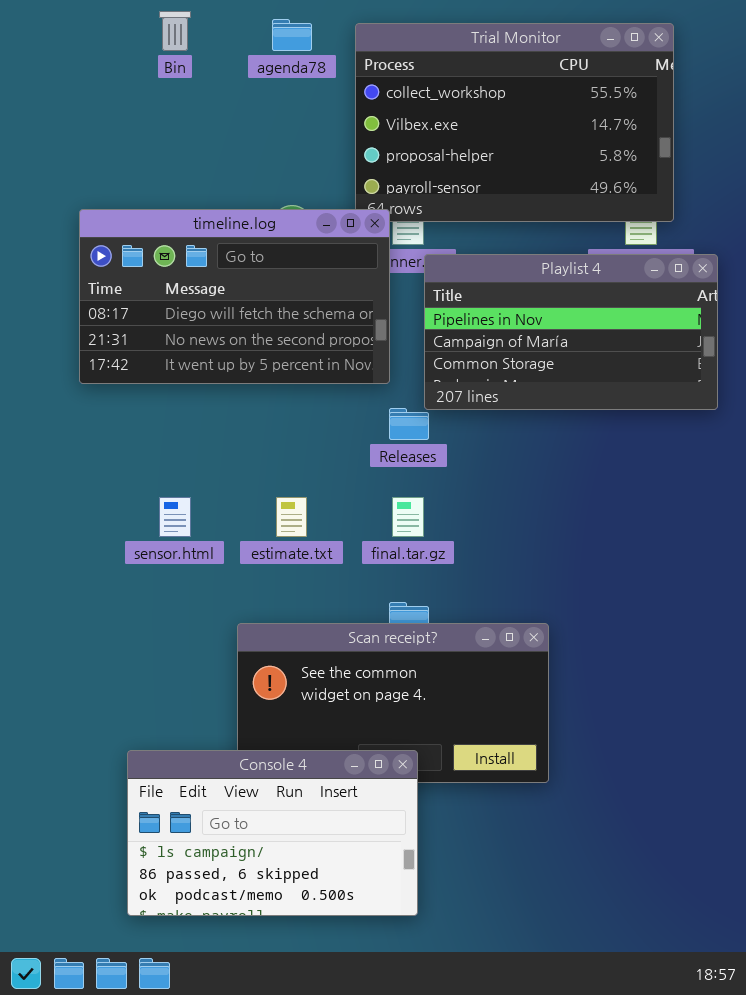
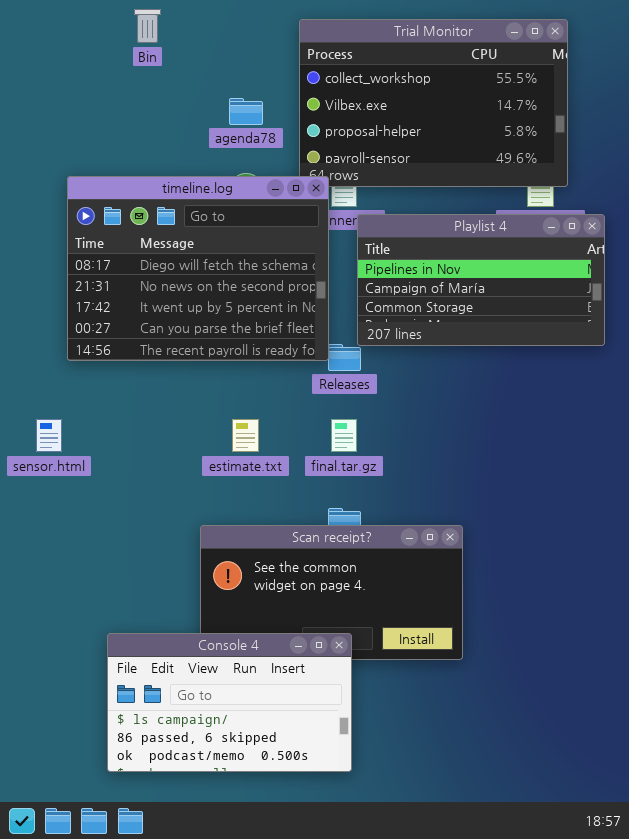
agenda78: [272,19,312,51] -> [229,98,263,125], moved
timeline.log: [79,209,390,384] -> [67,176,329,361], resized
sensor.html: [159,497,191,537] -> [36,419,62,452], moved

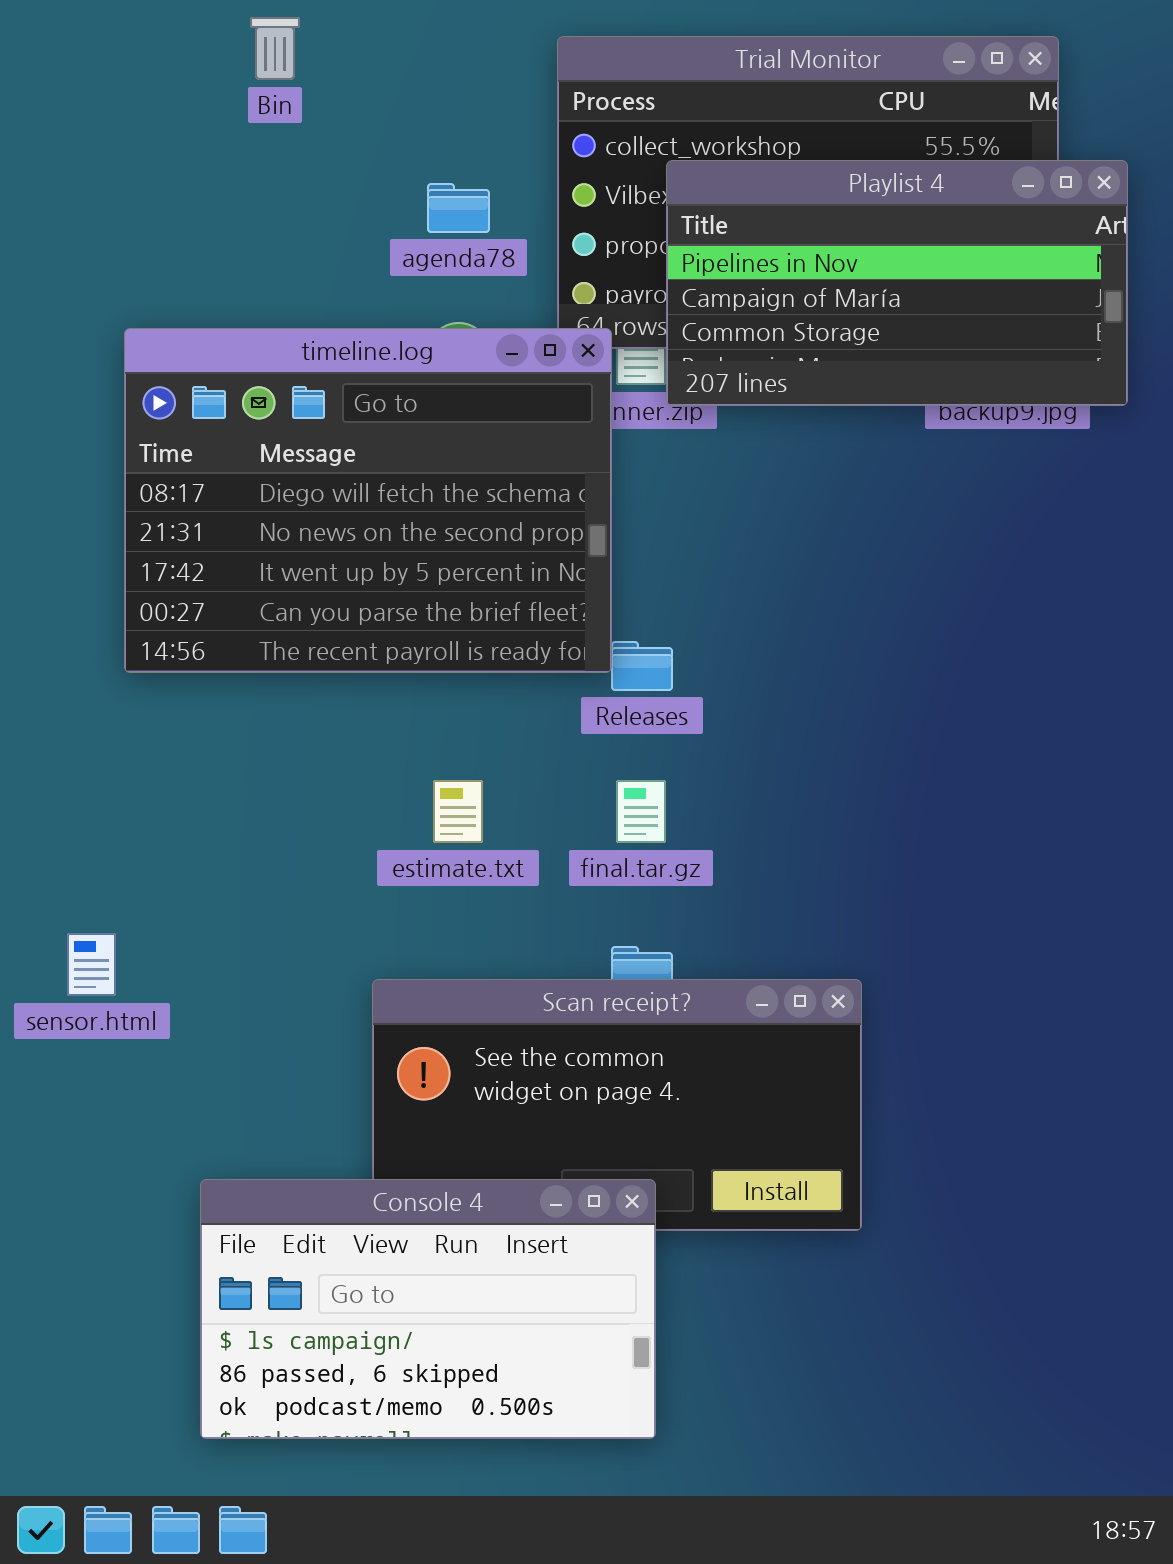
Playlist 4: [357,214,605,346] -> [666,160,1128,406], moved
sensor.html: [36,419,62,452] -> [67,933,116,996], moved

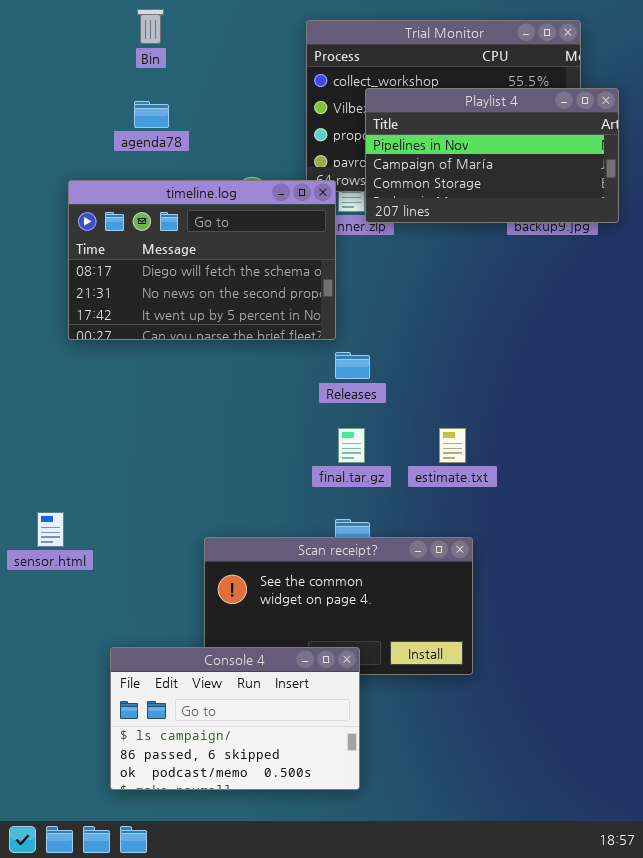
agenda78: [427,183,490,233] -> [134,101,169,128], moved
timeline.log: [124,328,612,673] -> [68,180,336,340], resized
estimate.txt: [433,780,483,843] -> [439,428,466,463], moved

